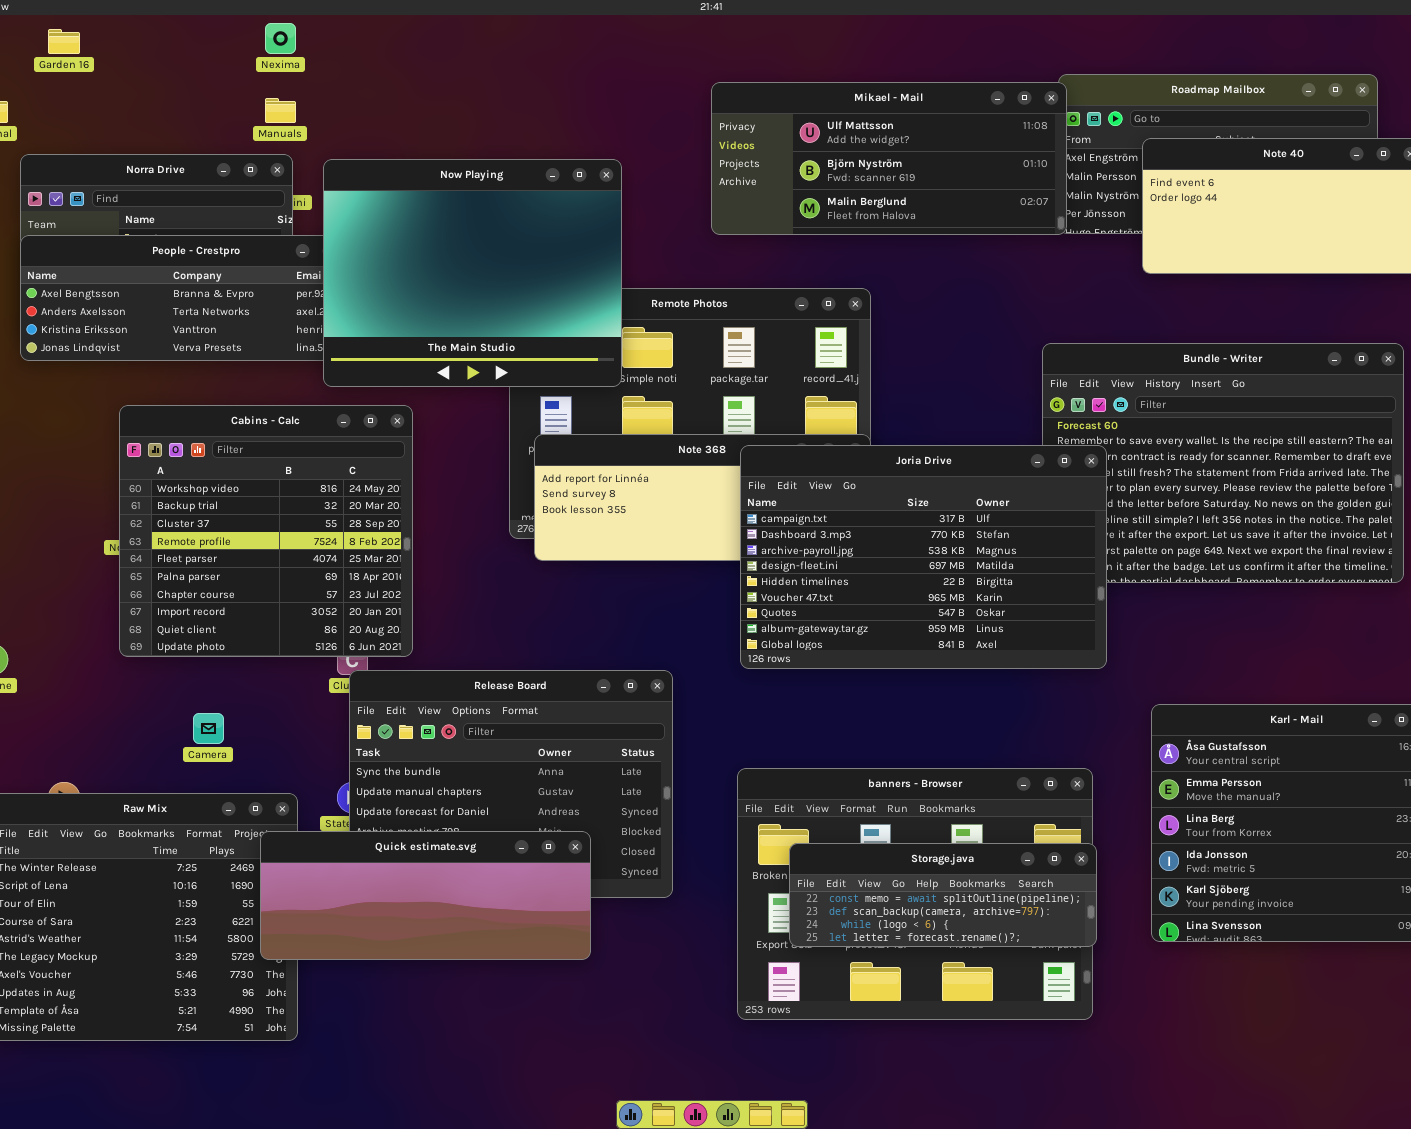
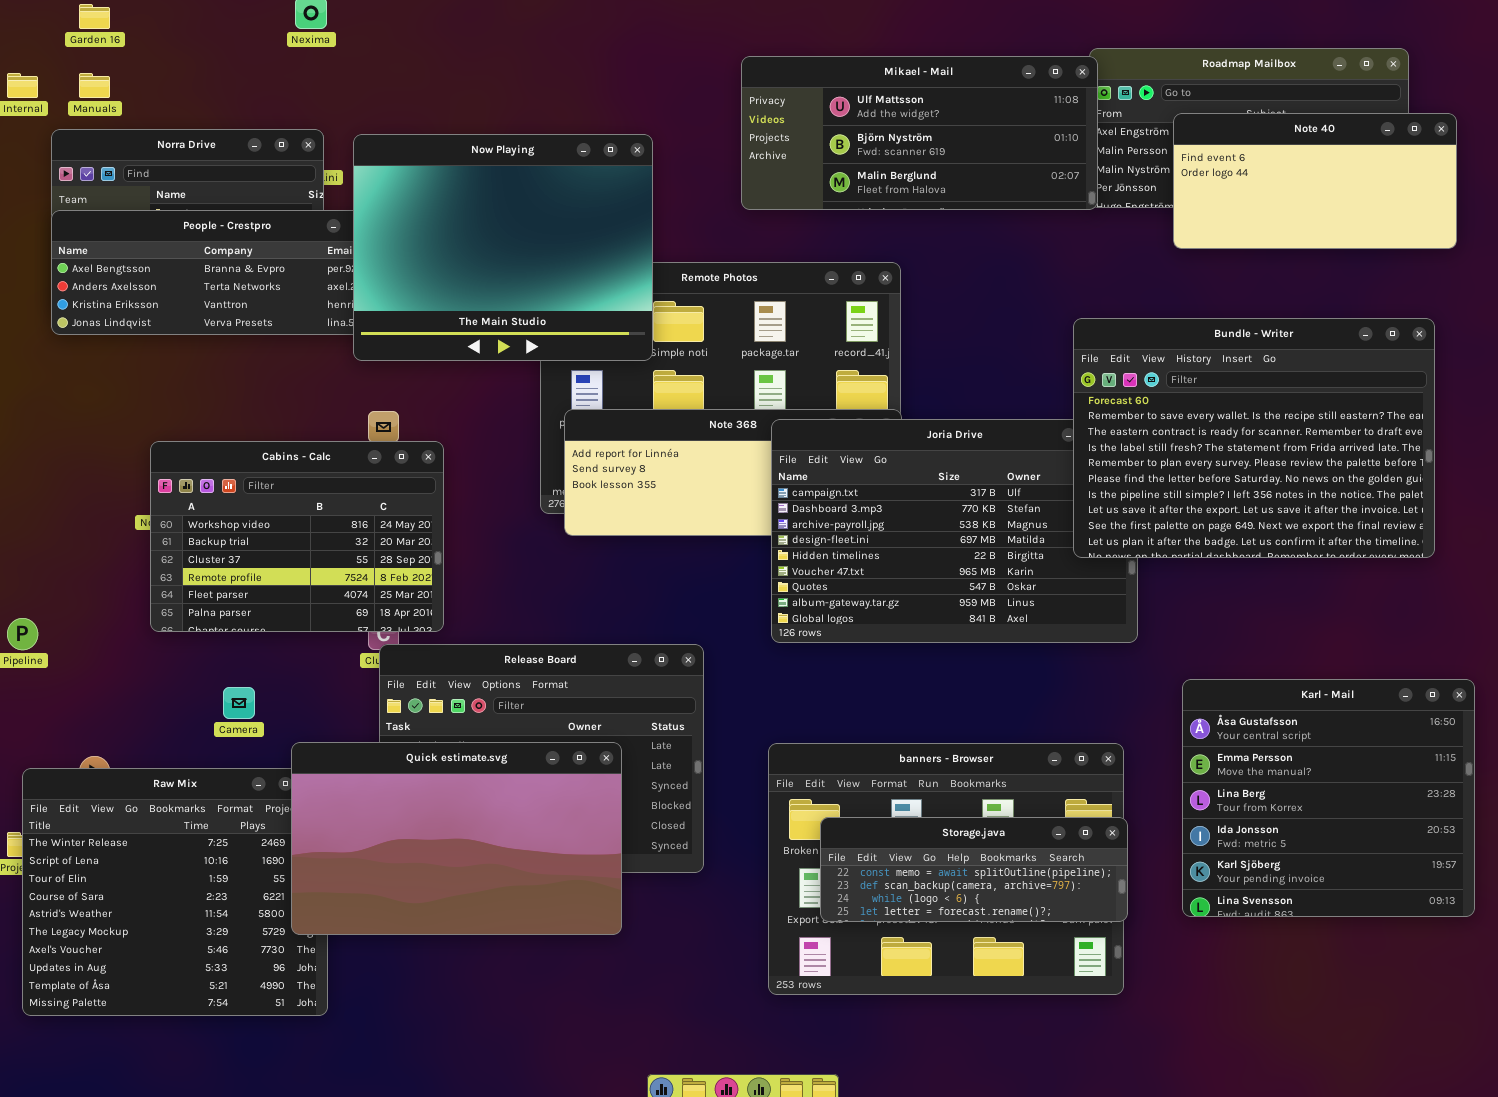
Manuals: [265,98,296,123] -> [79,73,110,98], moved
Bundle - Writer: [1042,343,1404,583] -> [1073,318,1435,558], raised
Cabins - Calc: [119,405,413,657] -> [150,441,444,632], resized
Quick estimate.svg: [260,831,591,960] -> [291,742,622,935], resized

